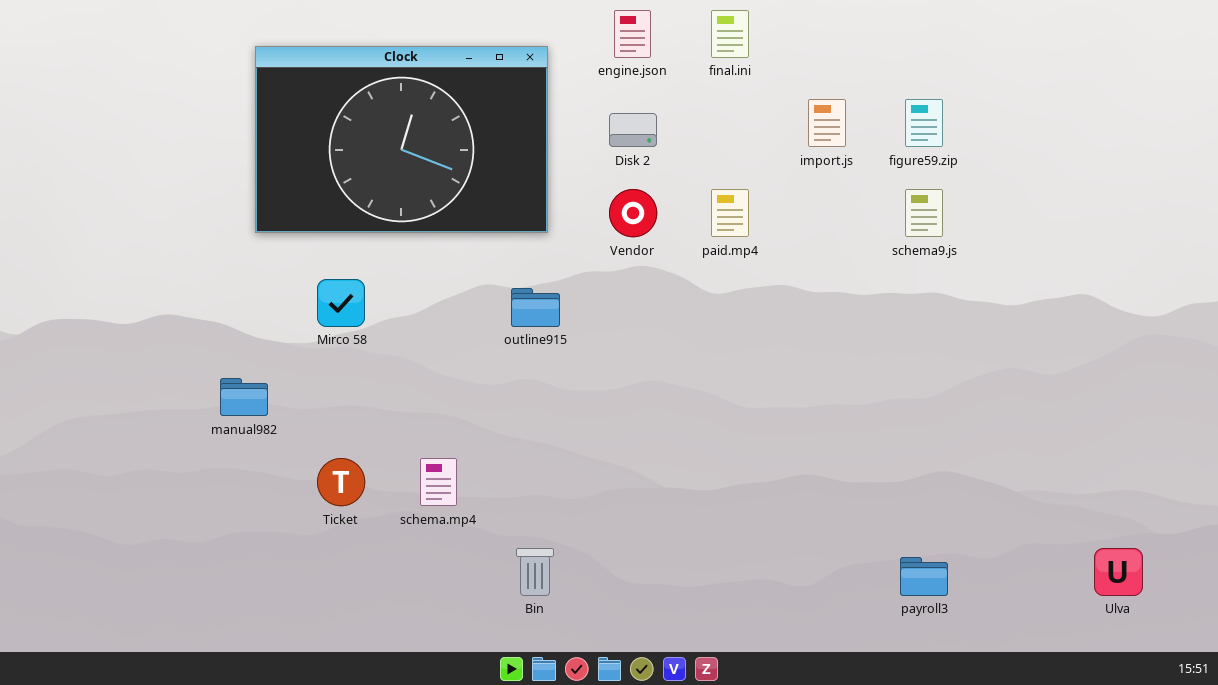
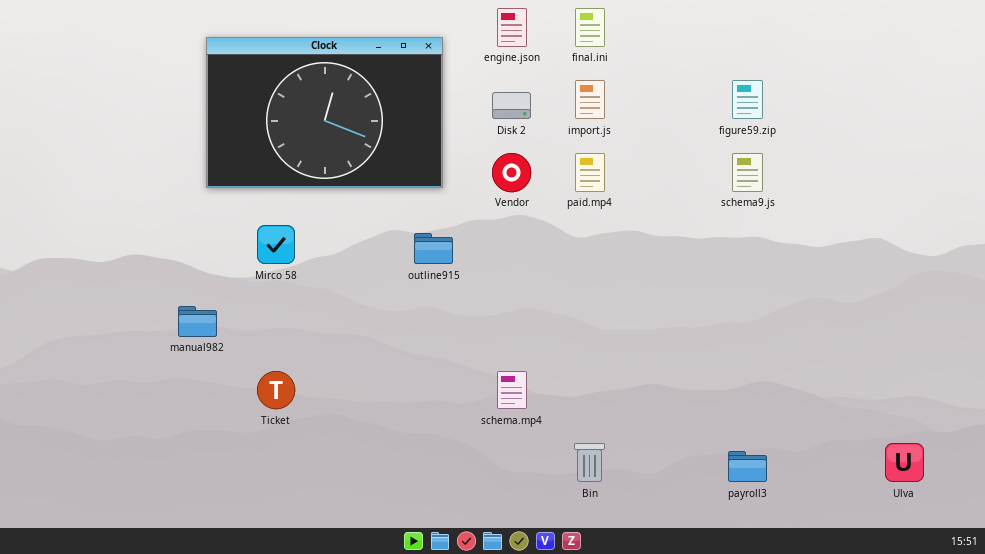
import.js: [808,99,846,147] -> [575,80,605,119], moved
schema.mp4: [420,458,457,506] -> [497,371,527,409], moved
Bin: [516,548,554,596] -> [574,443,605,482], moved

